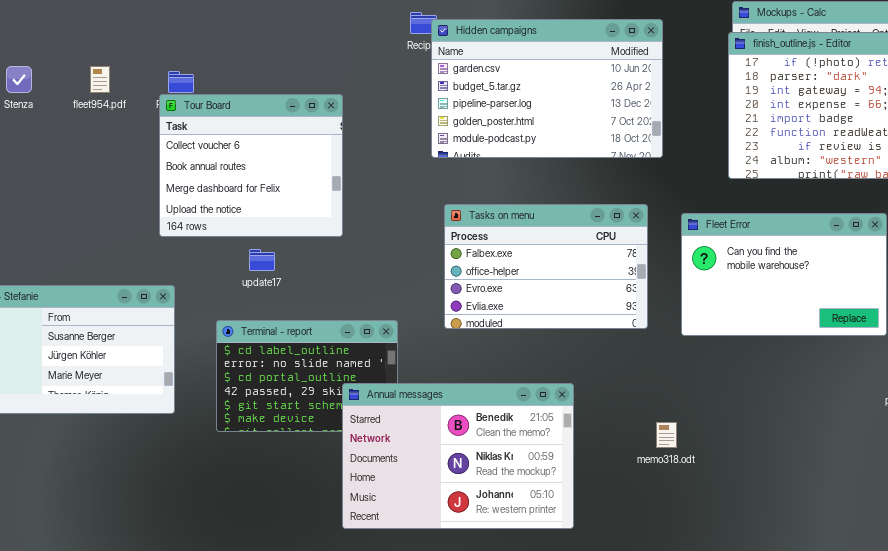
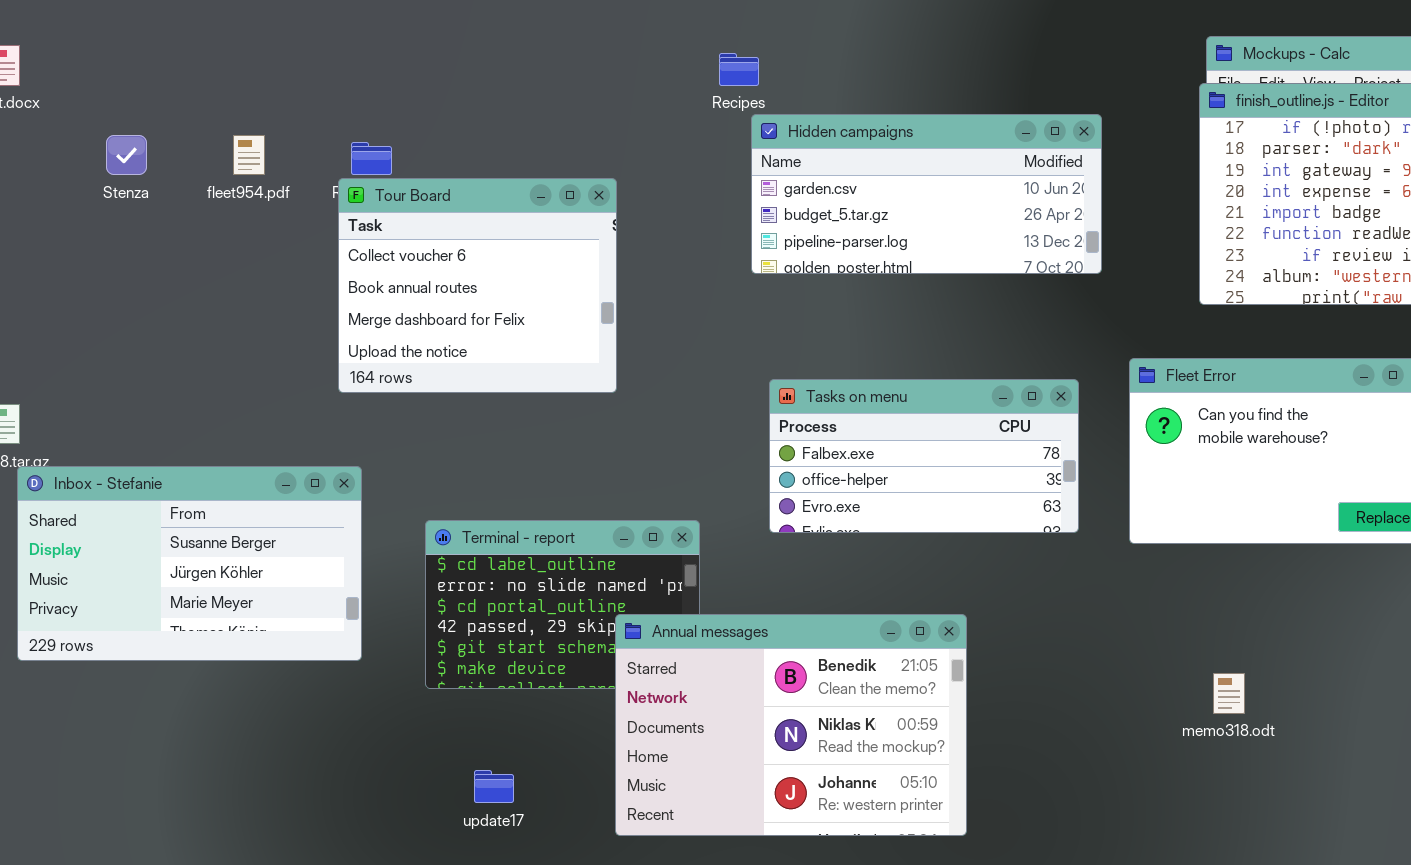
Hidden campaigns: [431,19,663,158] -> [751,114,1102,274], resized
Tasks on menu: [444,204,648,329] -> [769,379,1079,533], resized
update17: [249,249,275,271] -> [474,770,514,803], moved
memo318.odt: [656,422,677,448] -> [1213,673,1245,714], moved

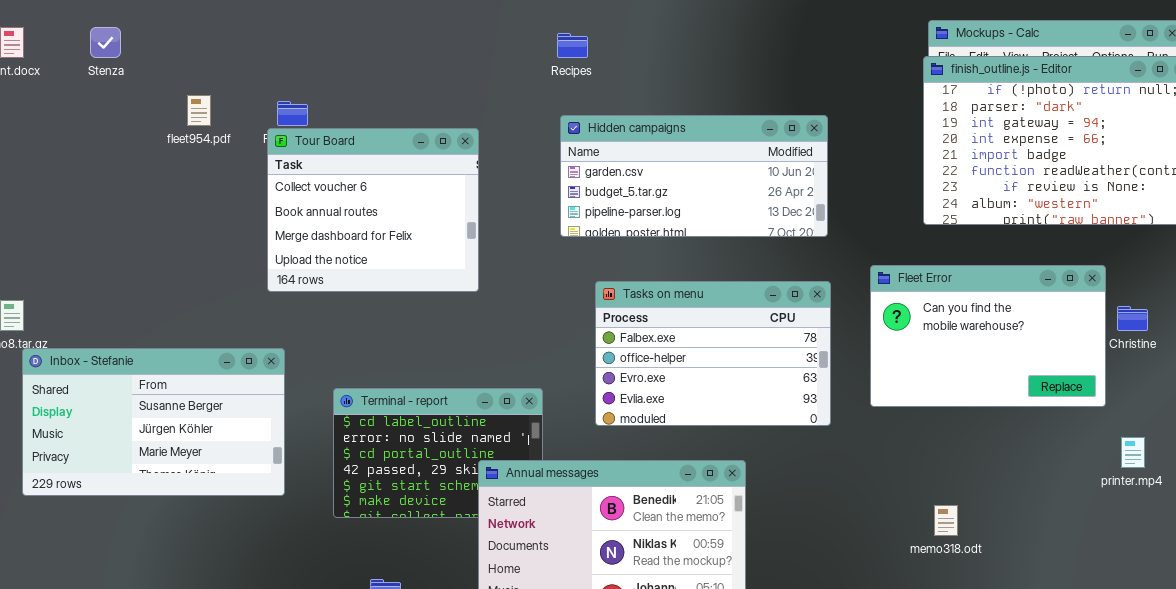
Hidden campaigns: [751,114,1102,274] -> [560,115,828,237], moved
Stenza: [106,135,147,175] -> [90,27,121,58], moved
Tasks on menu: [769,379,1079,533] -> [595,281,831,426], resized

